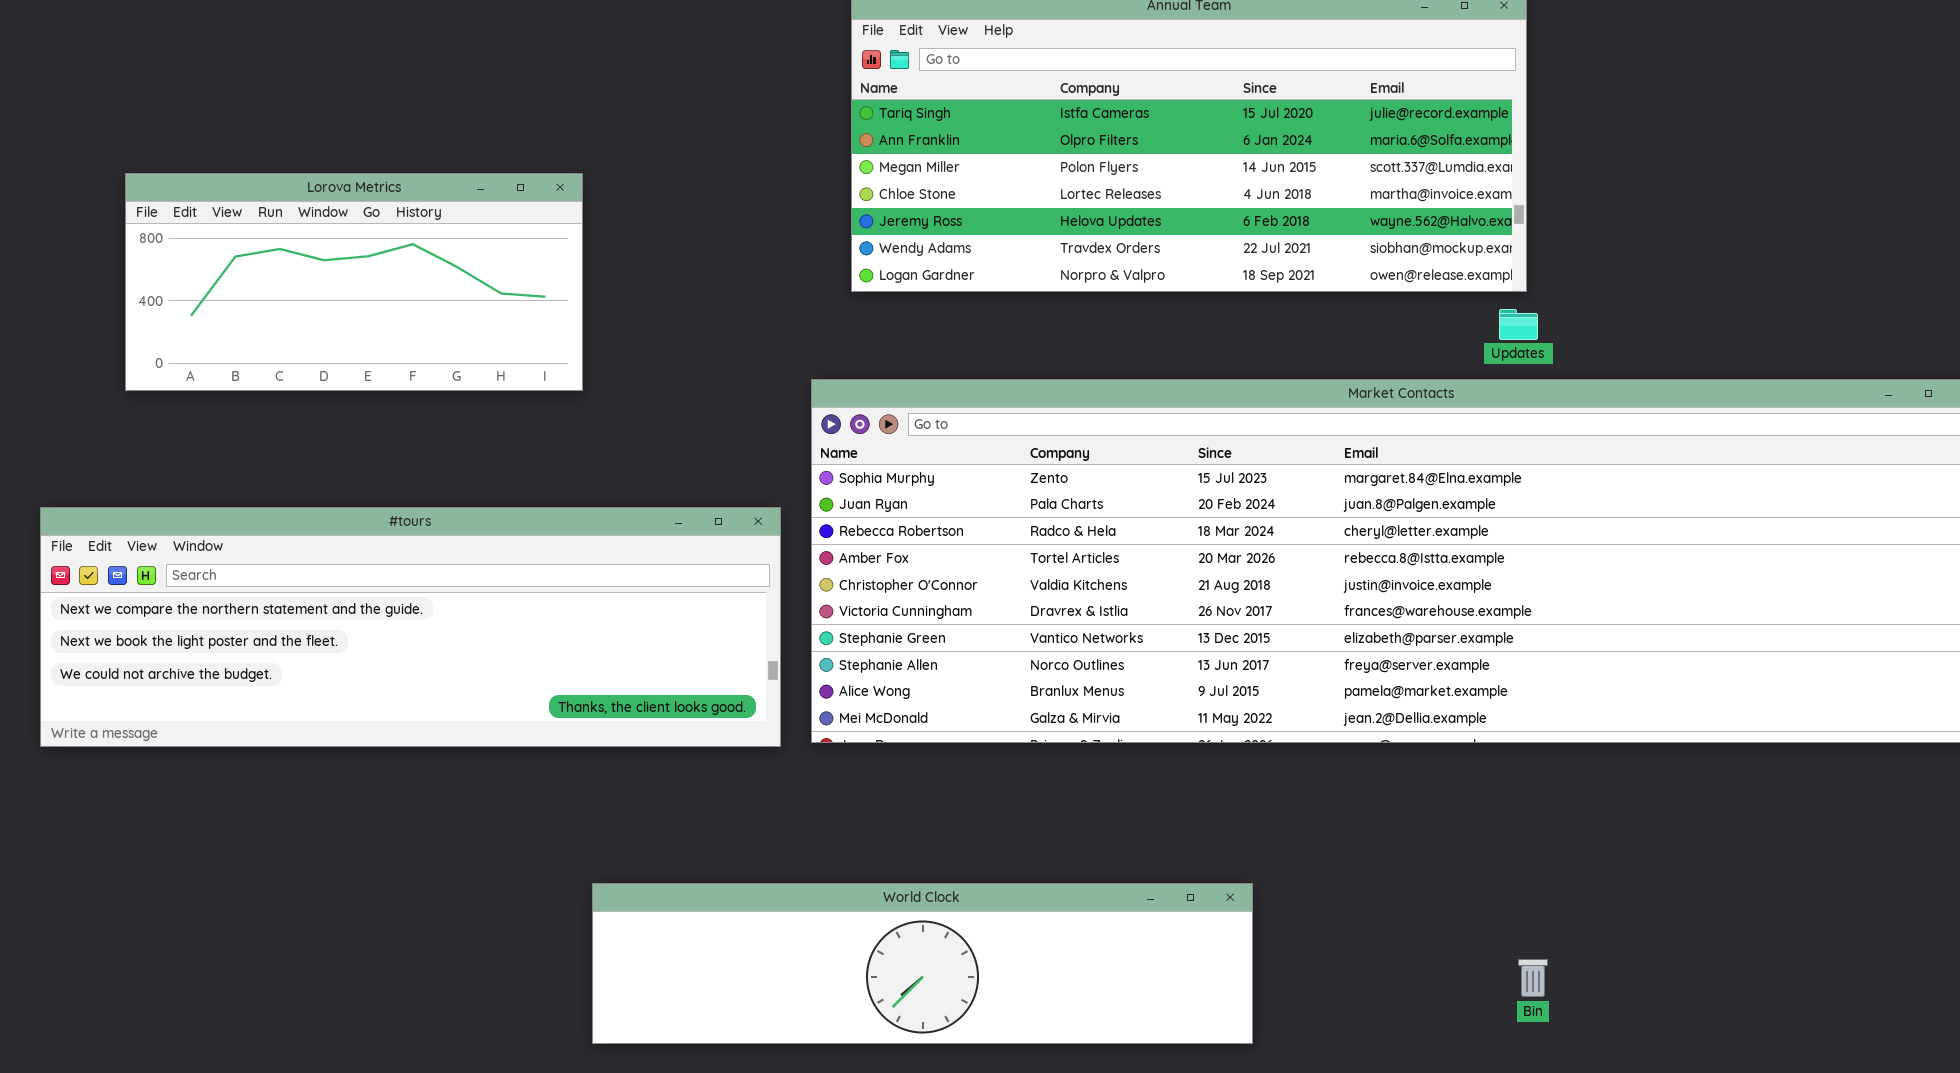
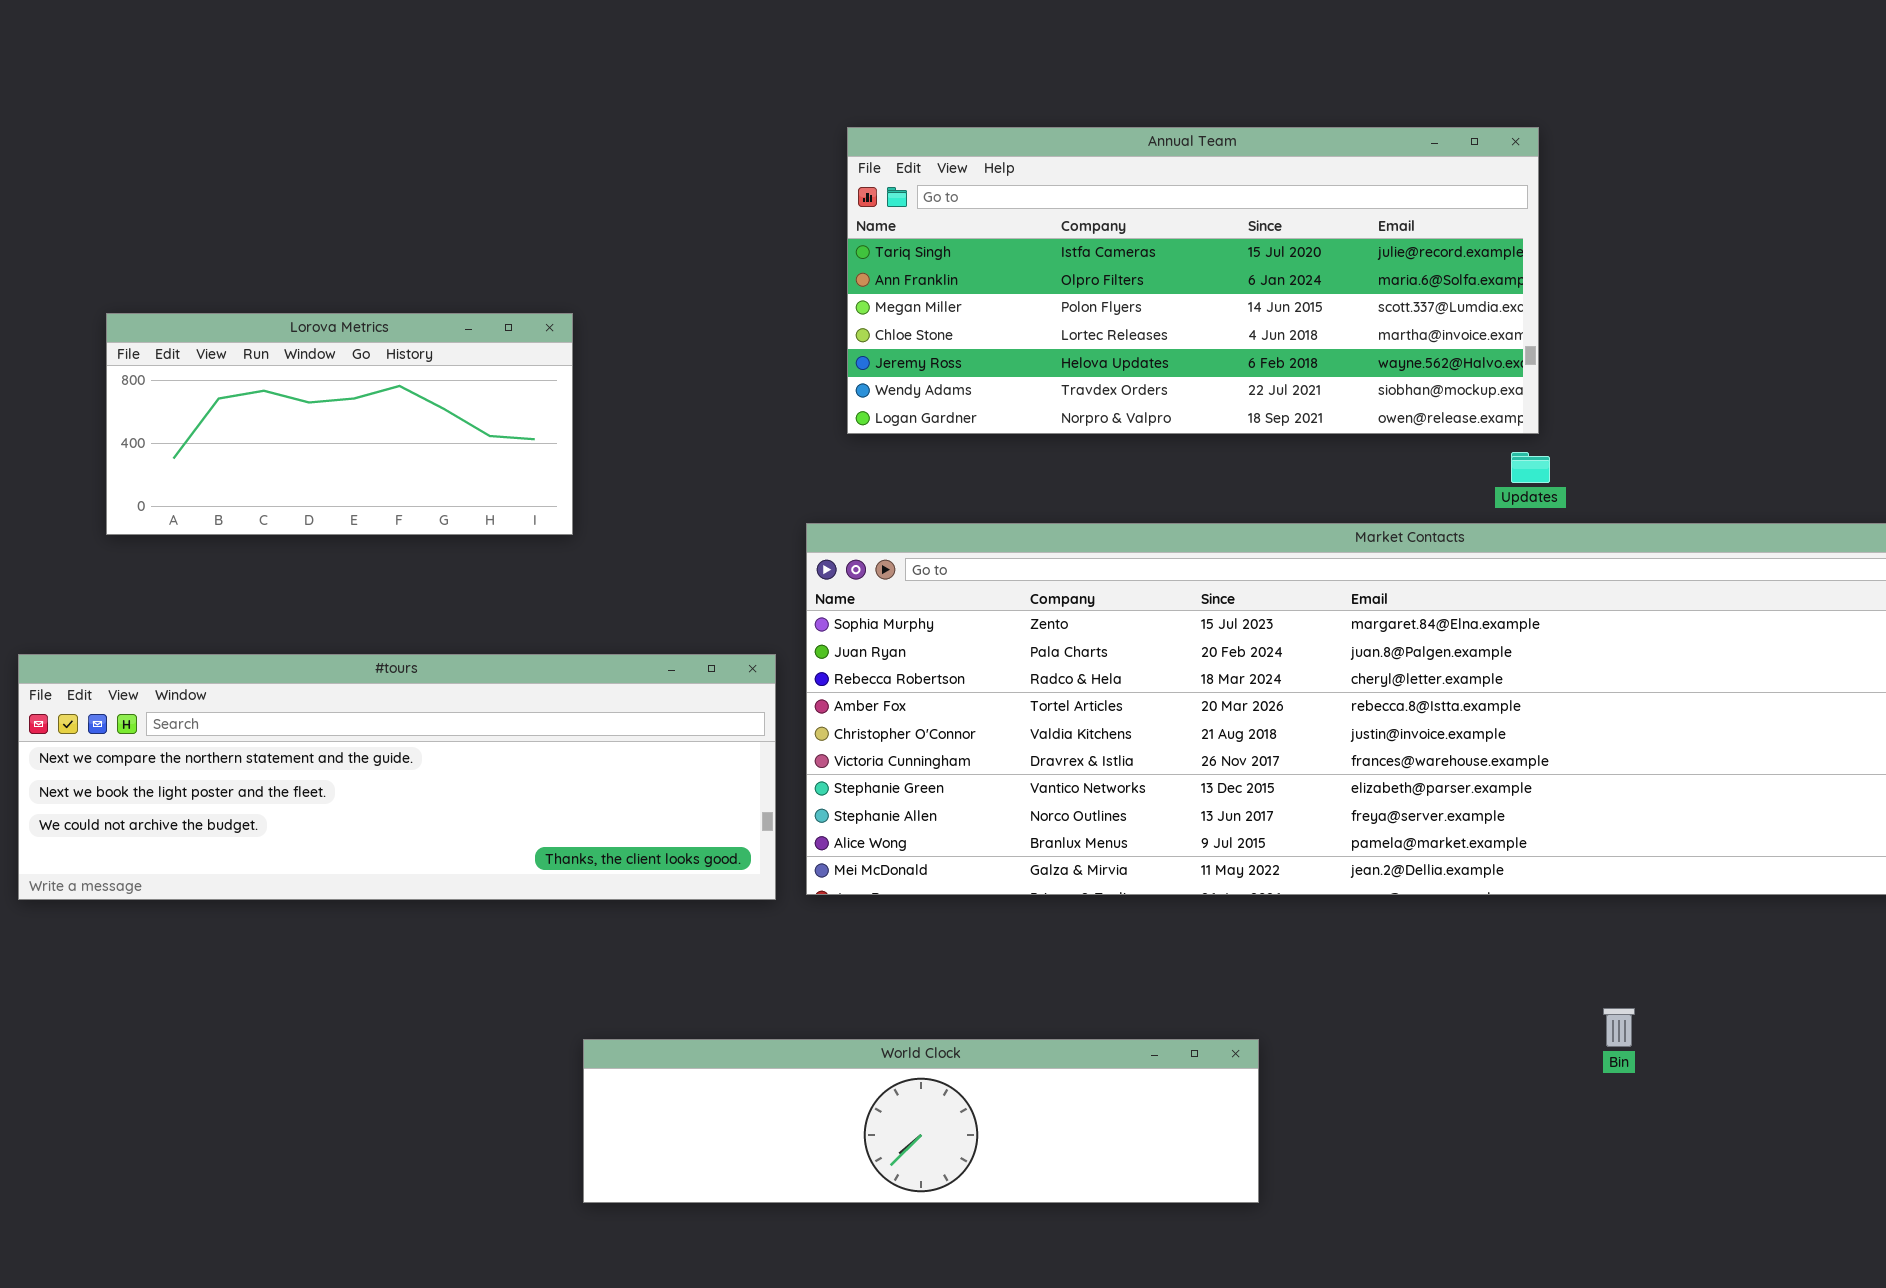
Bin: [1518,959,1548,997] -> [1603,1008,1635,1047], moved

